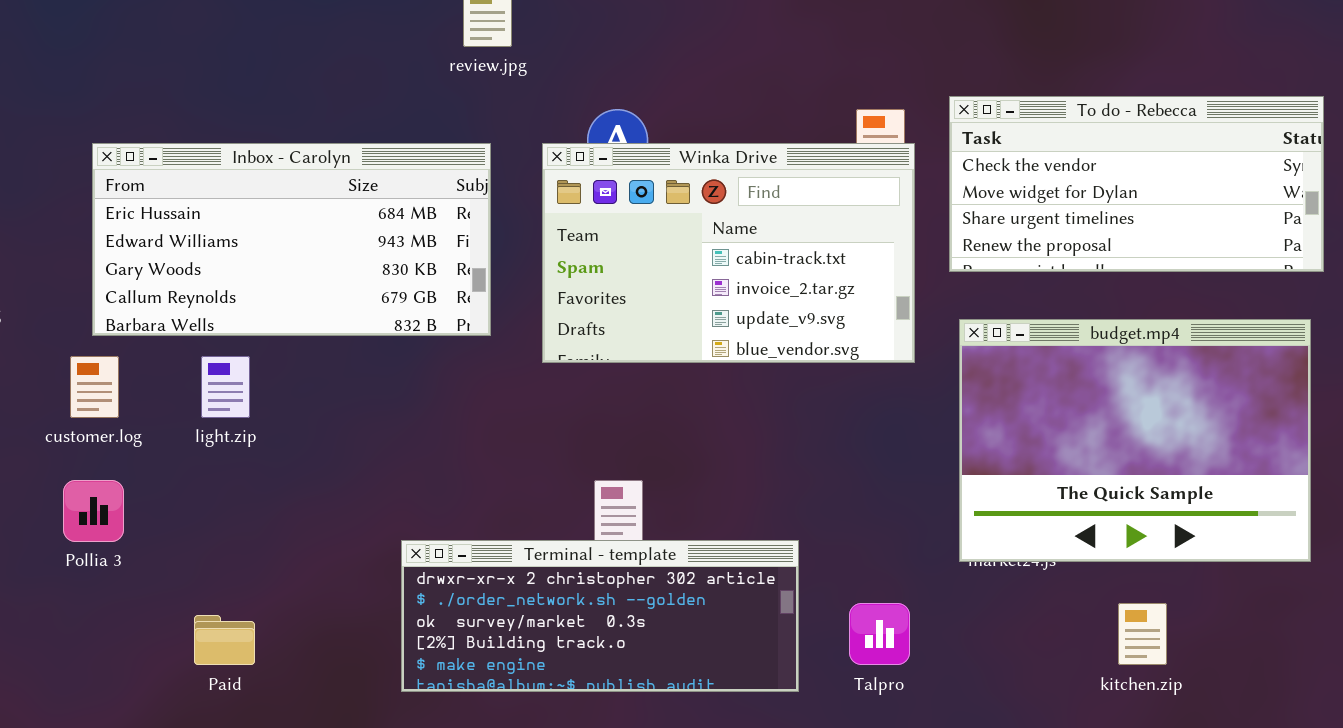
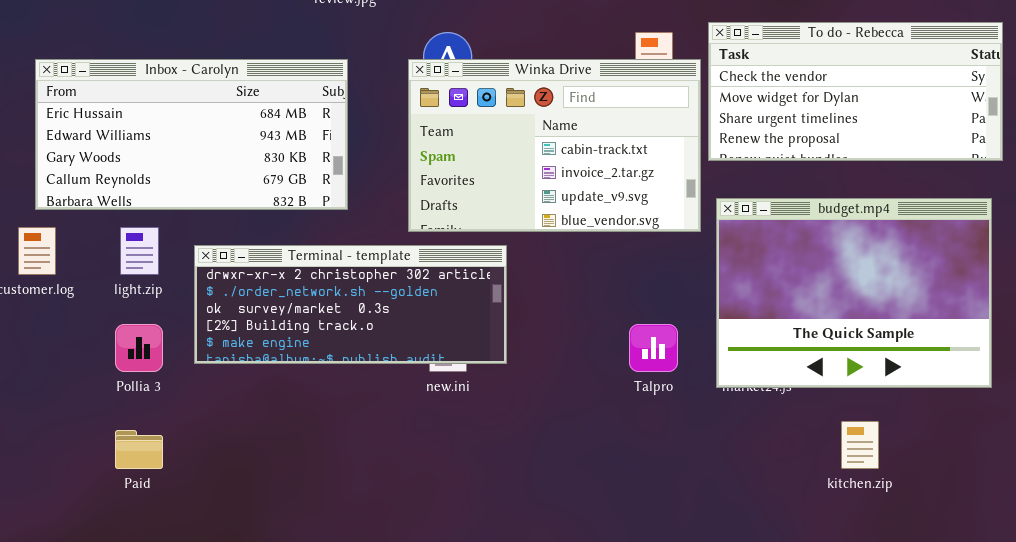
Winka Drive: [542,143,915,363] -> [408,59,701,232], moved
Pollia 3: [63,480,124,542] -> [115,324,163,372], moved
Terminal - template: [401,540,799,692] -> [194,245,507,364], moved
Talpro: [849,603,910,665] -> [629,324,678,372], moved

